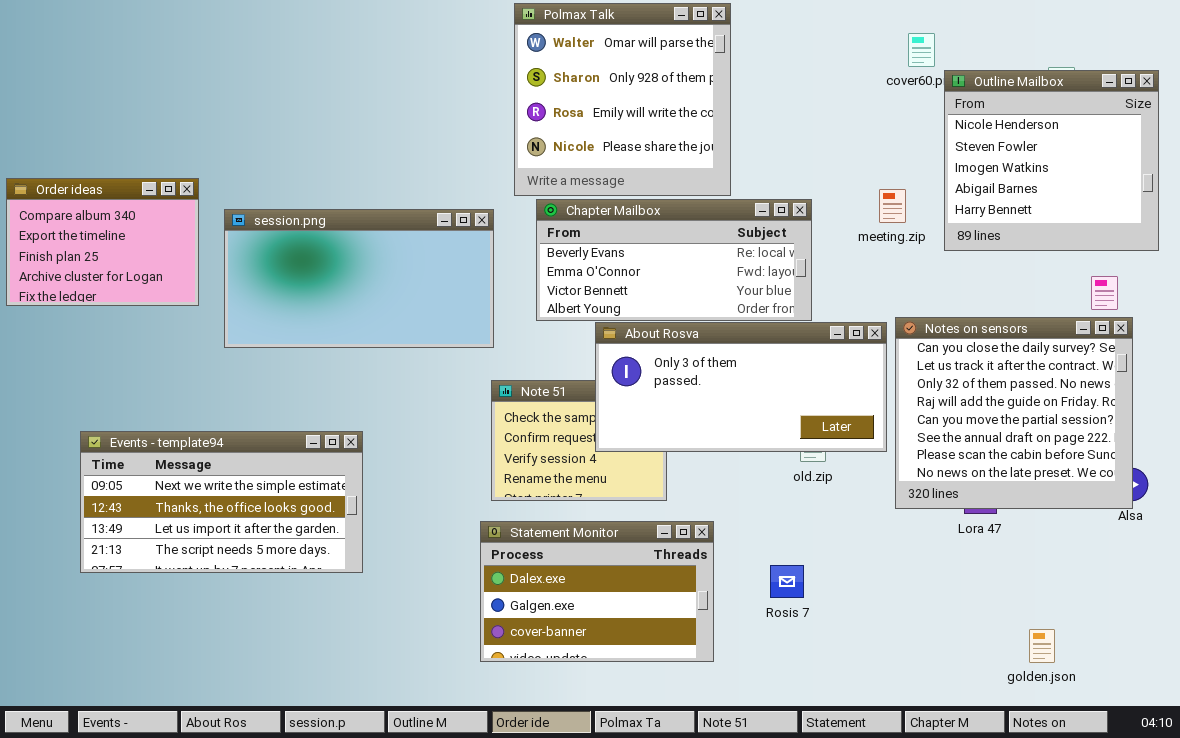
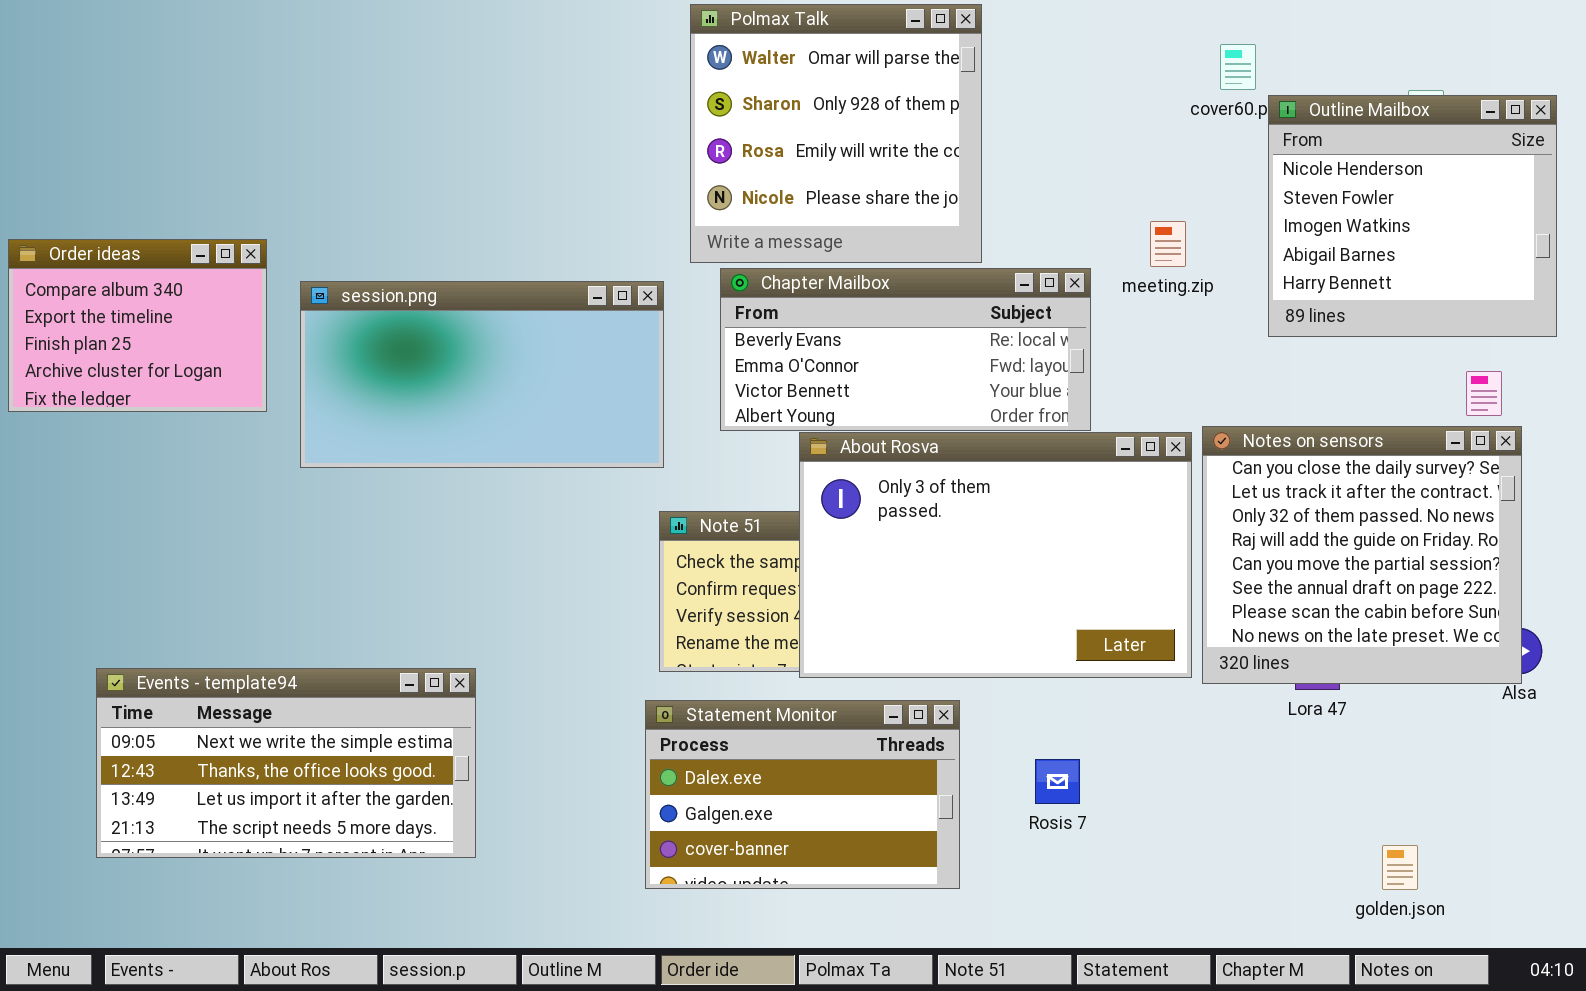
meeting.zip: [879,189,906,223] -> [1150,221,1186,267], moved
About Rosva: [595,322,887,452] -> [799,432,1192,678], resized
Events - template94: [80,431,363,573] -> [96,668,476,858], moved

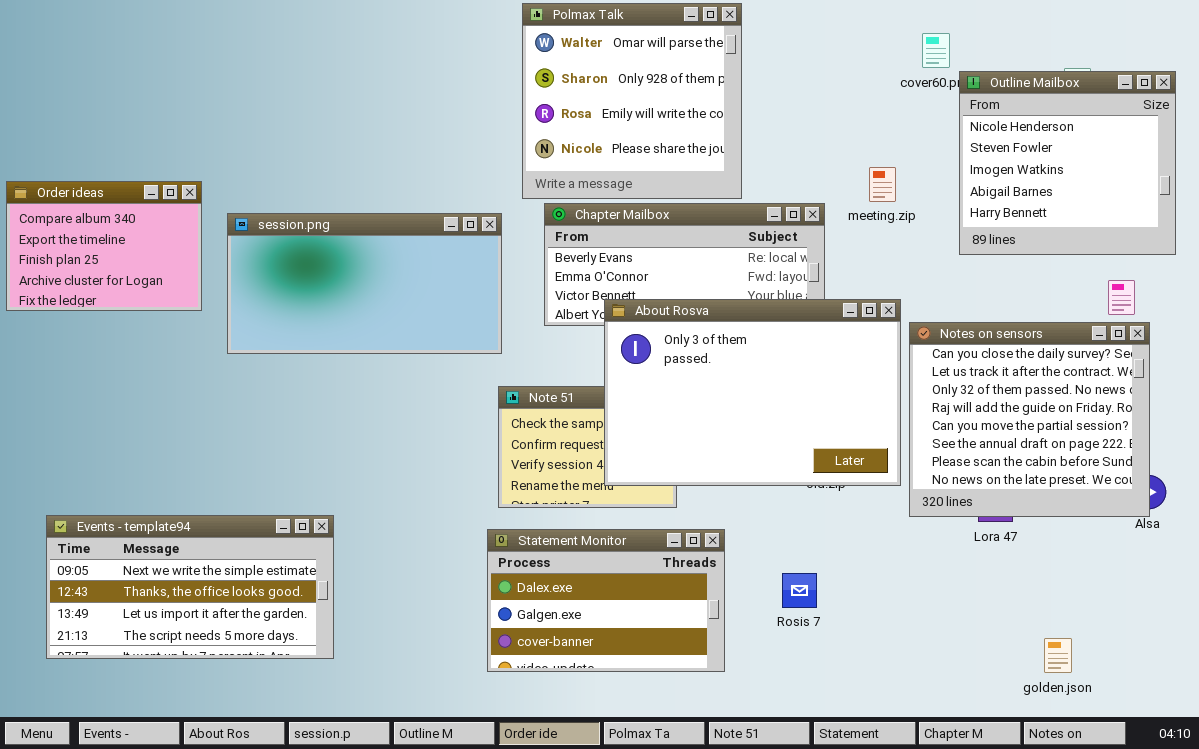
About Rosva: [799,432,1192,678] -> [604,299,901,486], moved
Events - template94: [96,668,476,858] -> [46,515,334,659], moved

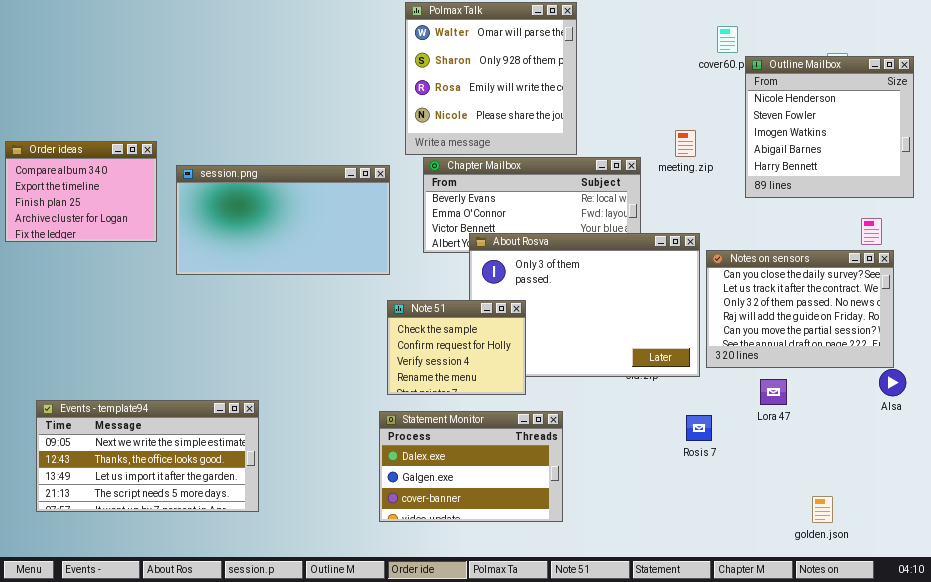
Notes on sensors: [909,322,1150,517] -> [706,250,894,368], resized
Note 51: [498,386,677,508] -> [387,300,526,395], raised
Rosis 7: [782,573,817,608] -> [686,415,712,441], moved

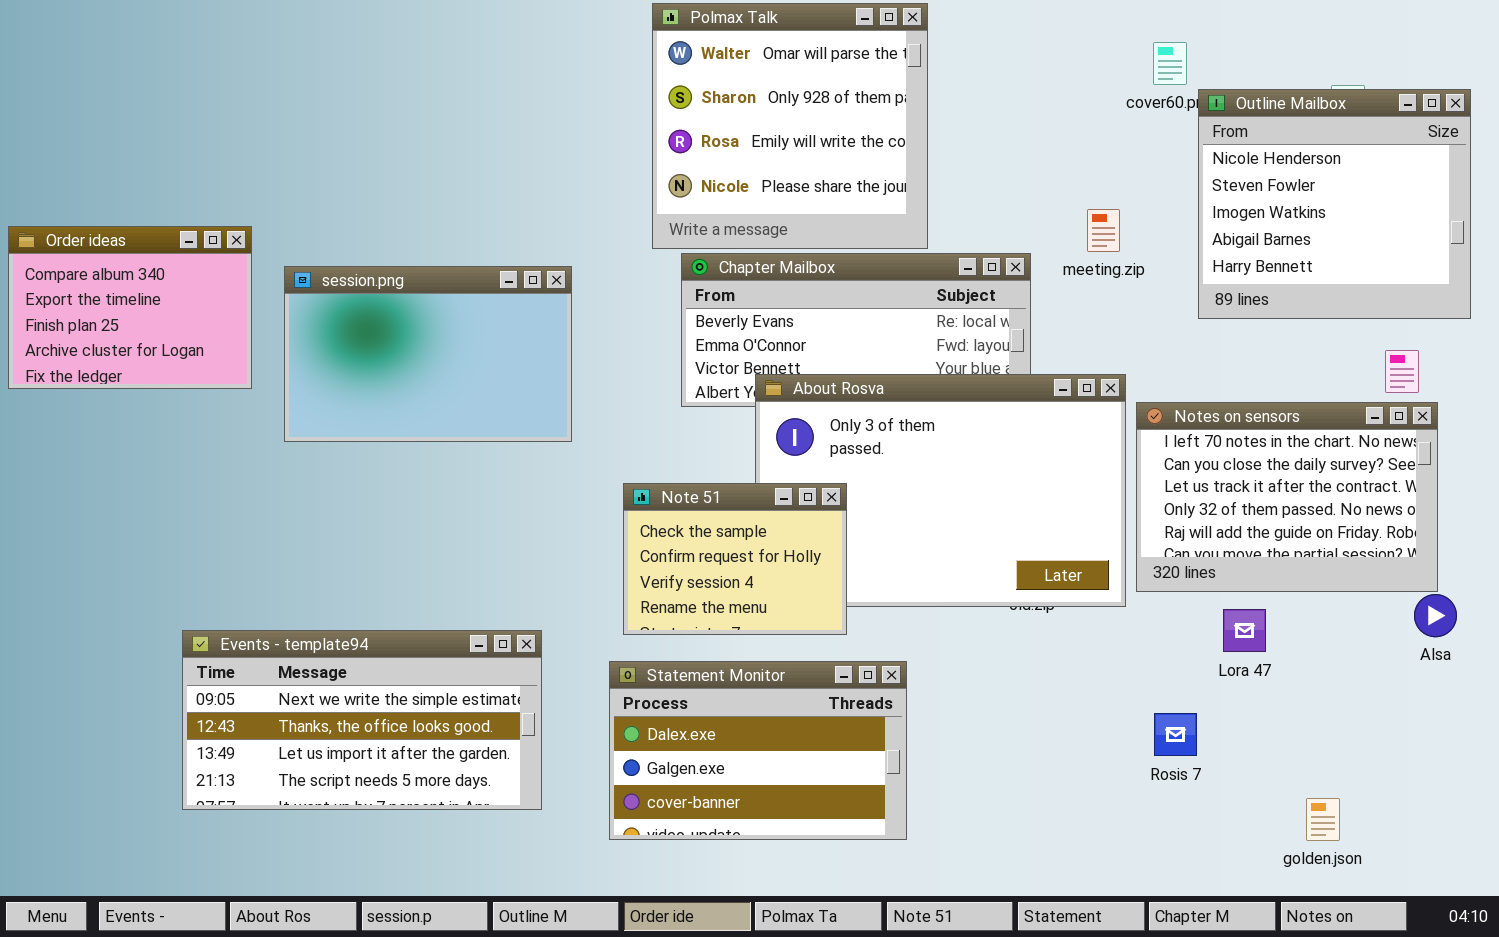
session.png: [176,165,390,275] -> [284,266,572,442], resized
Notes on sensors: [706,250,894,368] -> [1136,402,1438,592], scrolled up 1 row
Events - template94: [36,400,259,512] -> [182,630,542,810], moved
Rosis 7: [686,415,712,441] -> [1154,713,1197,756], moved

